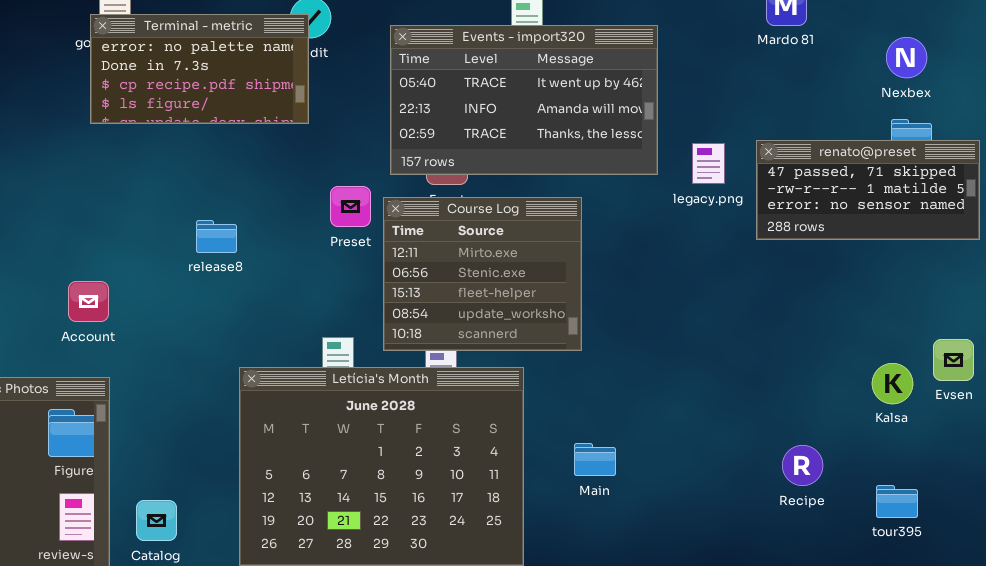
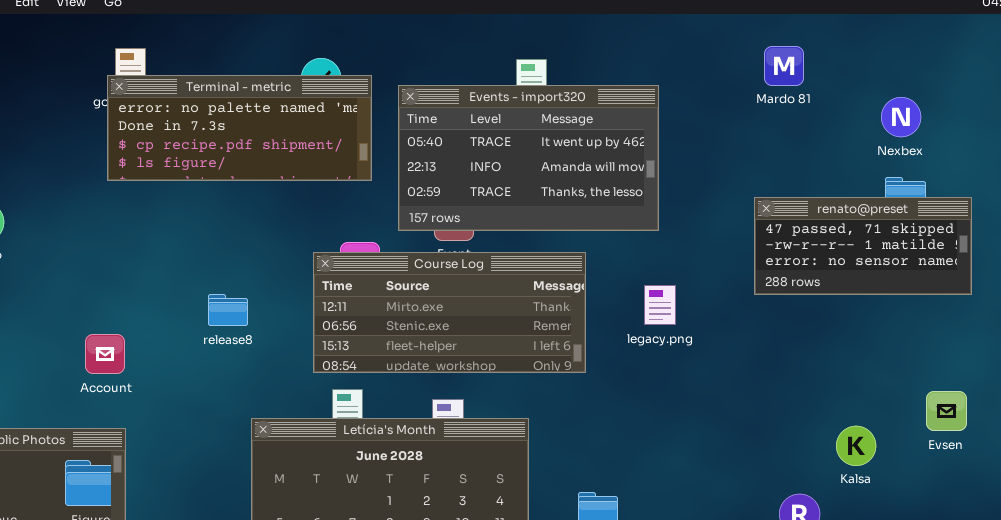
Terminal - metric: [90,14,309,124] -> [107,75,372,181], resized
legacy.png: [692,143,725,184] -> [644,285,676,325], moved
Course Log: [383,197,582,351] -> [313,252,586,373], resized
release8: [196,220,237,253] -> [208,294,248,326], moved
Kalsa: [872,363,913,404] -> [836,426,876,466], moved

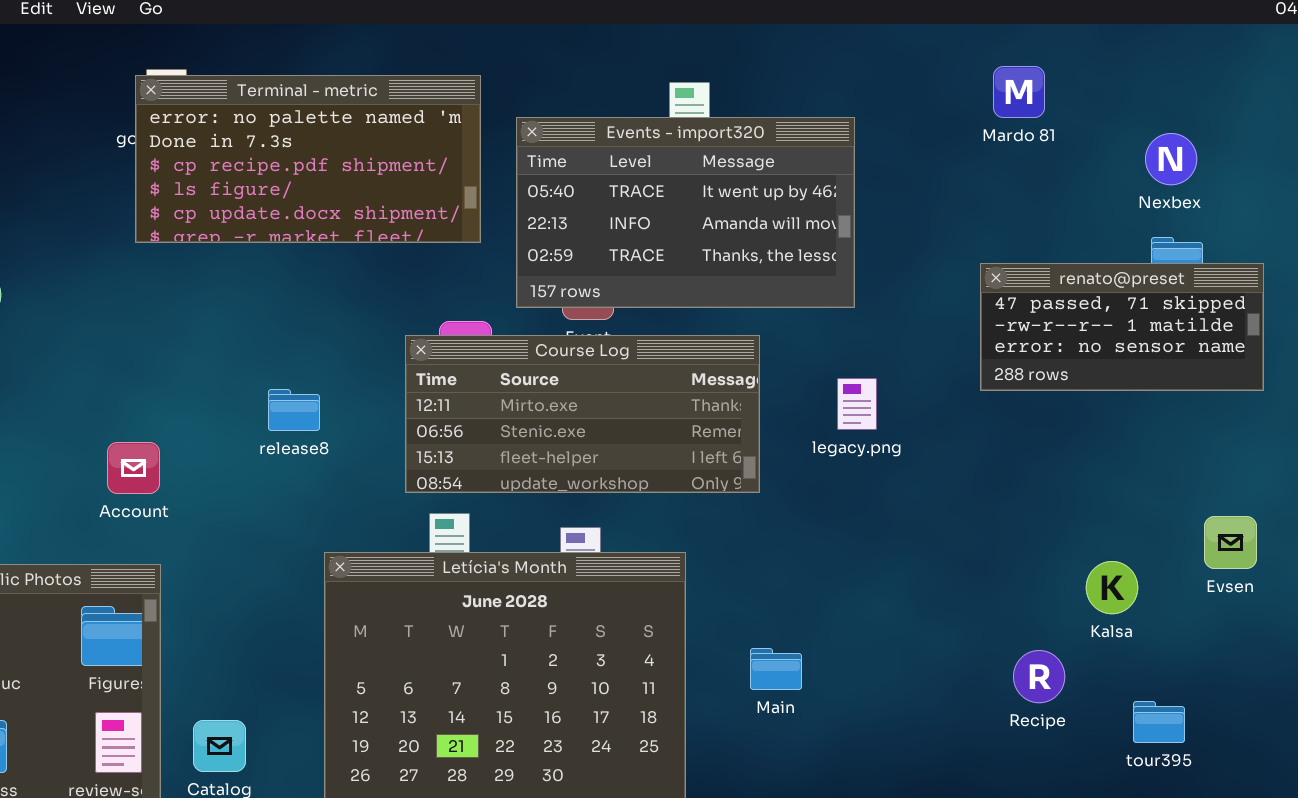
Terminal - metric: [107,75,372,181] -> [135,75,481,243], resized

